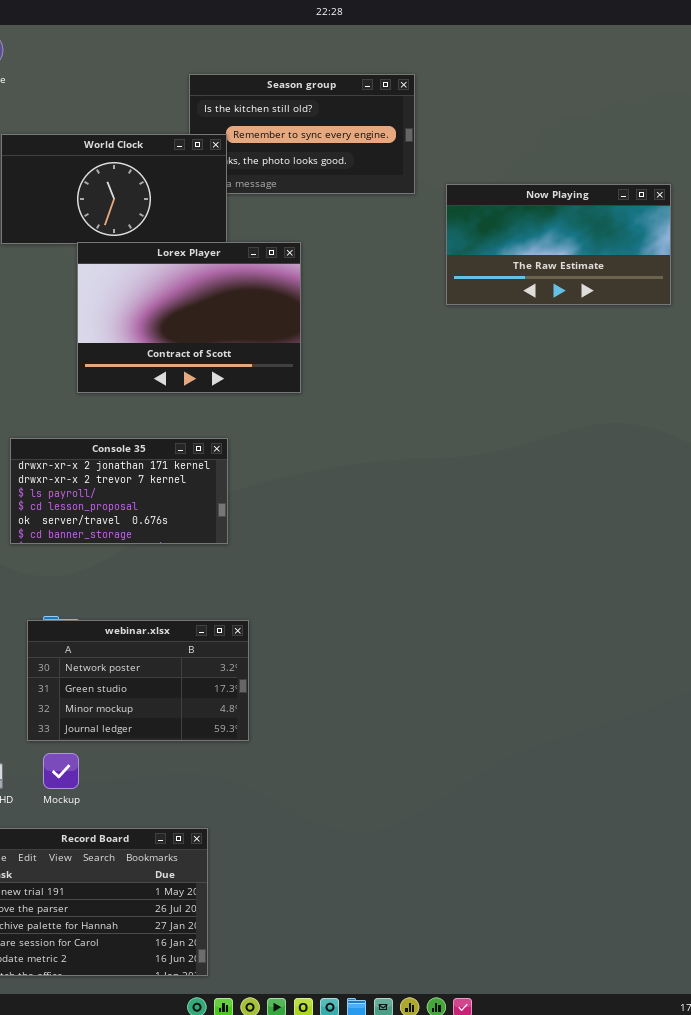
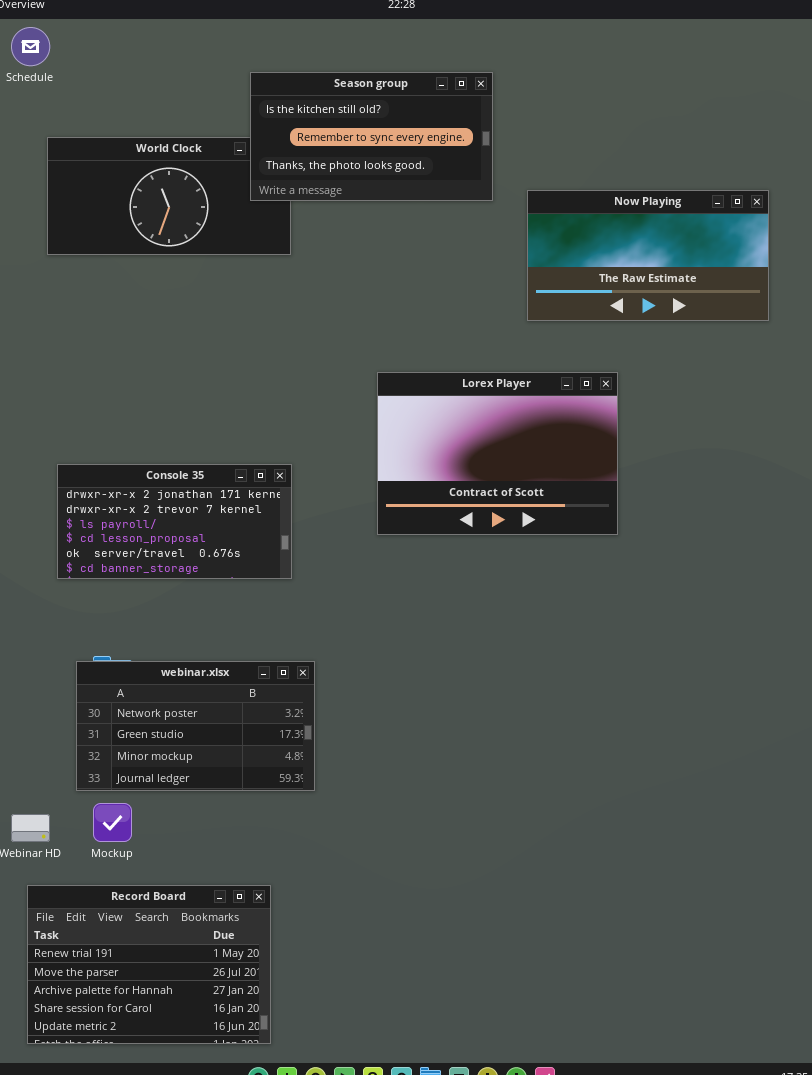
Season group: [189,74,415,194] -> [250,72,493,201], raised
Lorex Player: [77,242,301,393] -> [377,372,618,535], moved

